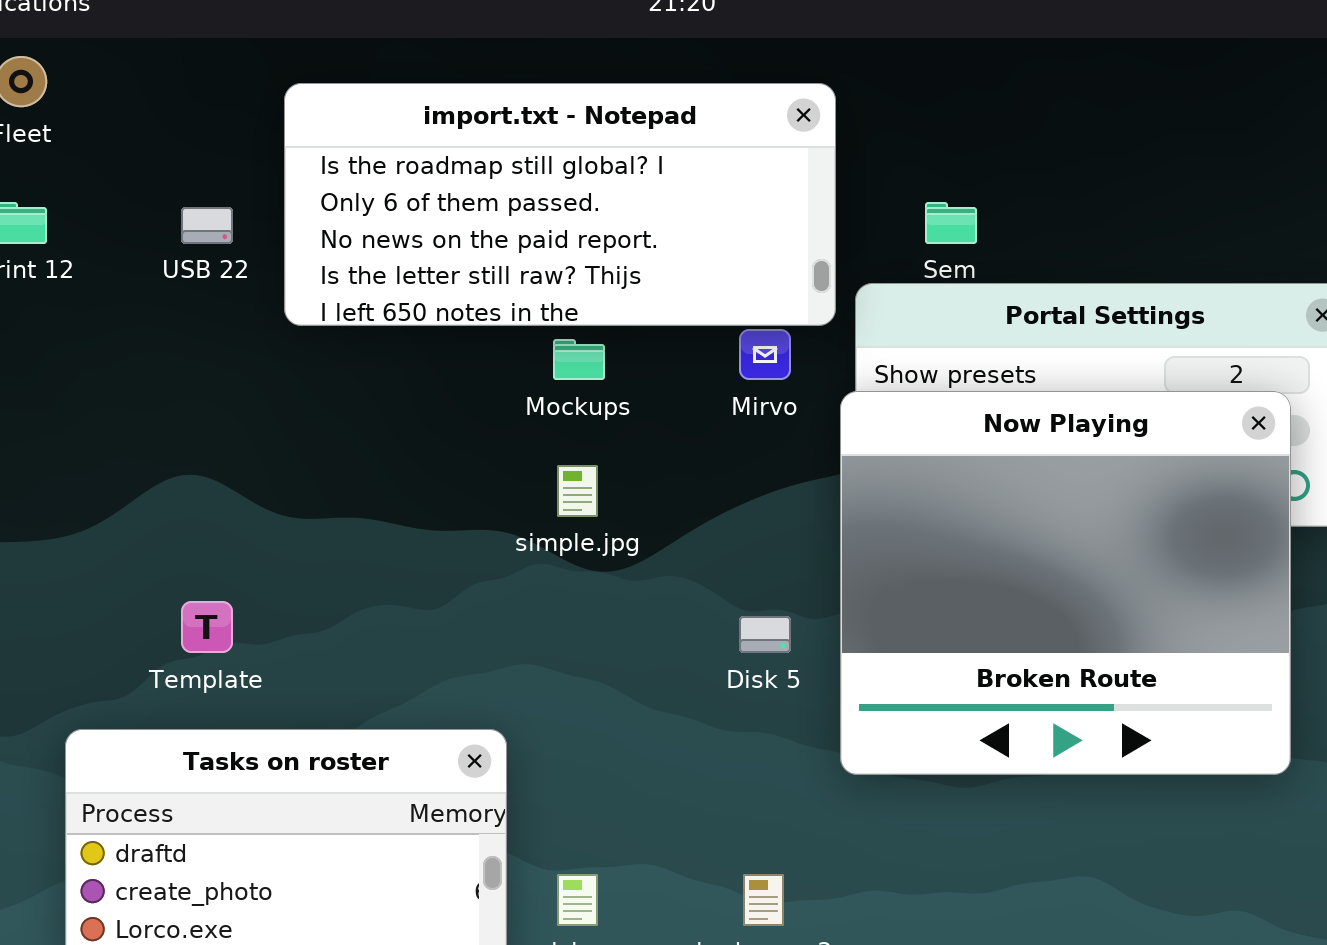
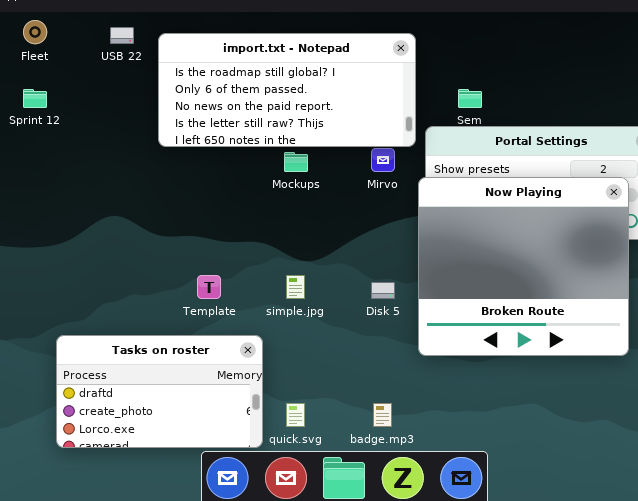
USB 22: [181,207,233,244] -> [110,27,134,44], moved
simple.jpg: [557,465,598,517] -> [286,275,305,299], moved
Template: [181,601,233,653] -> [197,275,221,299], moved

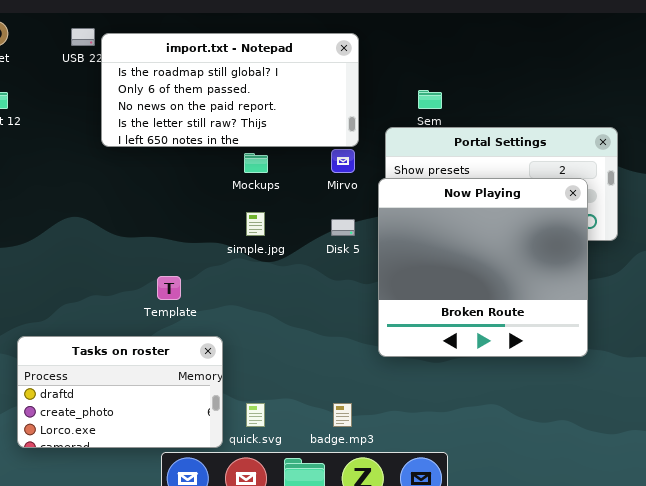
import.txt - Notepad: [158,33,416,147] -> [101,33,359,147], moved
simple.jpg: [286,275,305,299] -> [246,212,265,236], moved
Disk 5: [371,282,395,299] -> [331,219,355,236], moved

